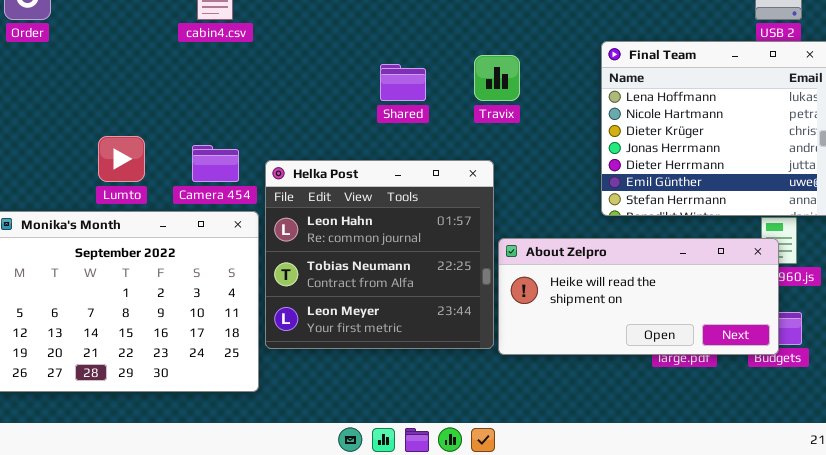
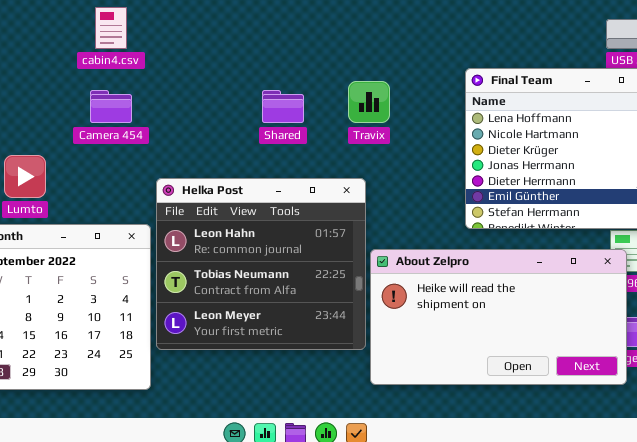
Camera 454: [192,145,239,182] -> [90,90,132,123], moved
About Zelpro: [498,238,779,355] -> [370,249,627,385], resized

